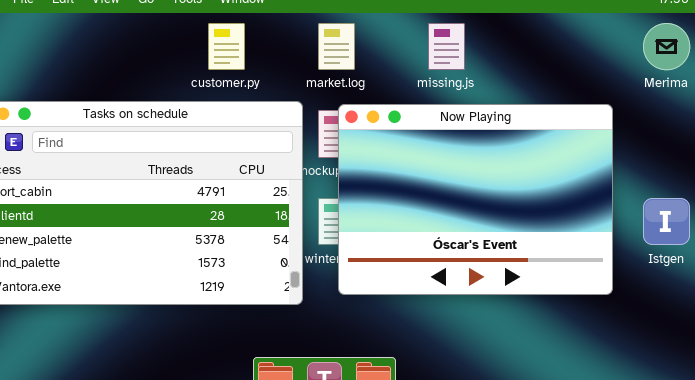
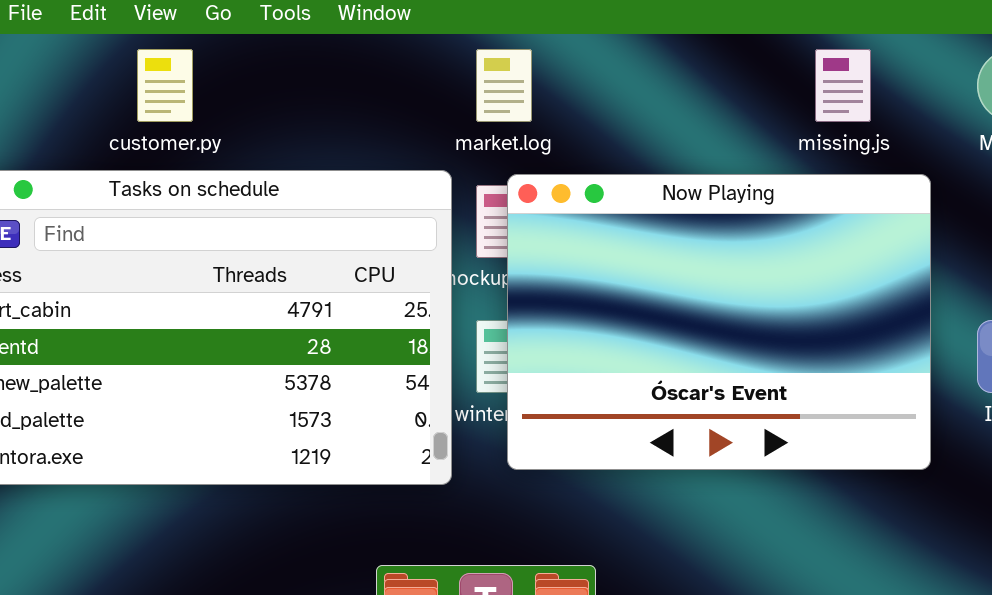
customer.py: [208,23,245,70] -> [137,49,193,122], moved
missing.js: [428,23,465,70] -> [815,49,871,122], moved

